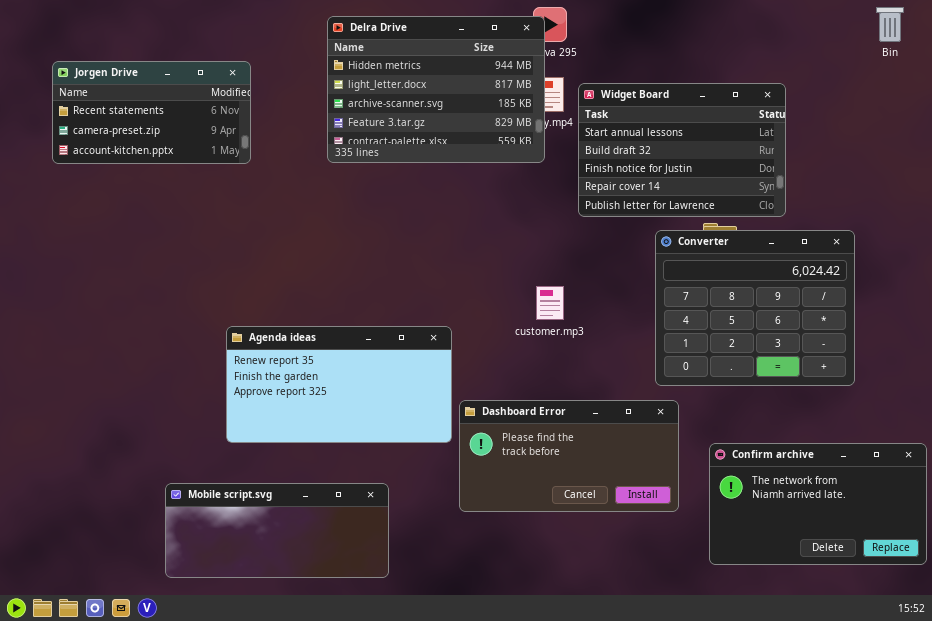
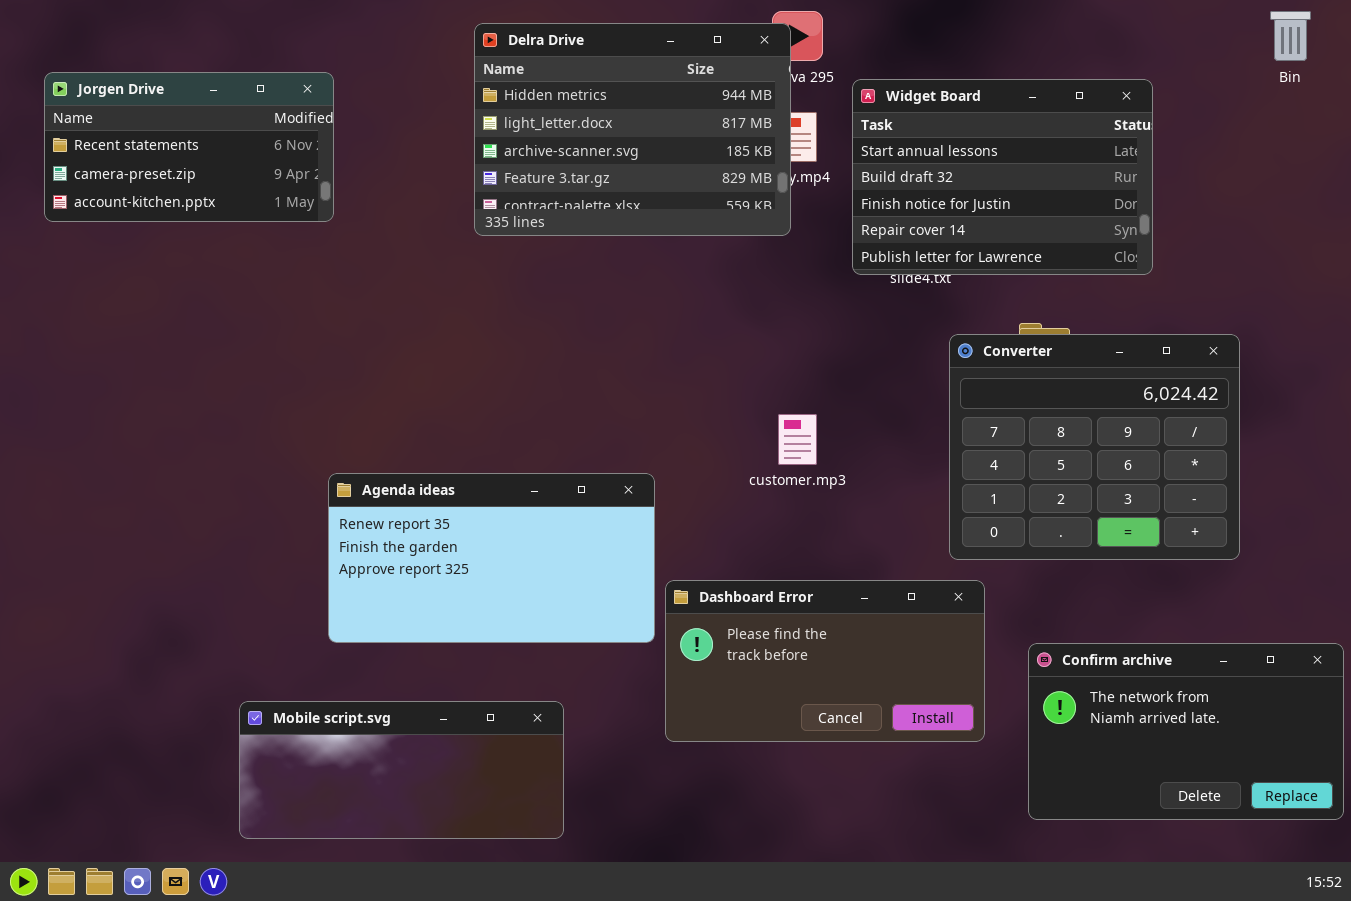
Jorgen Drive: [52,61,251,164] -> [44,72,334,222], moved
Widget Board: [578,83,786,217] -> [852,79,1153,275], moved

